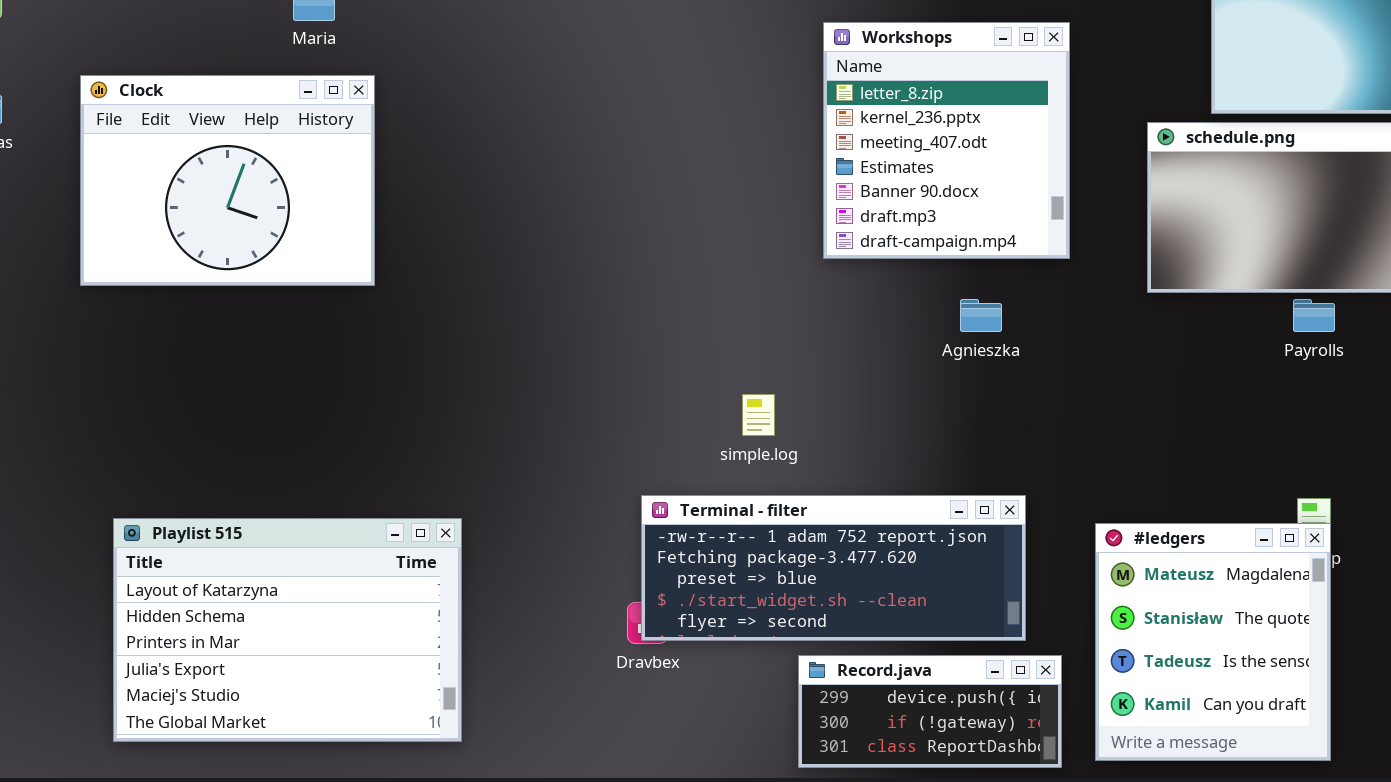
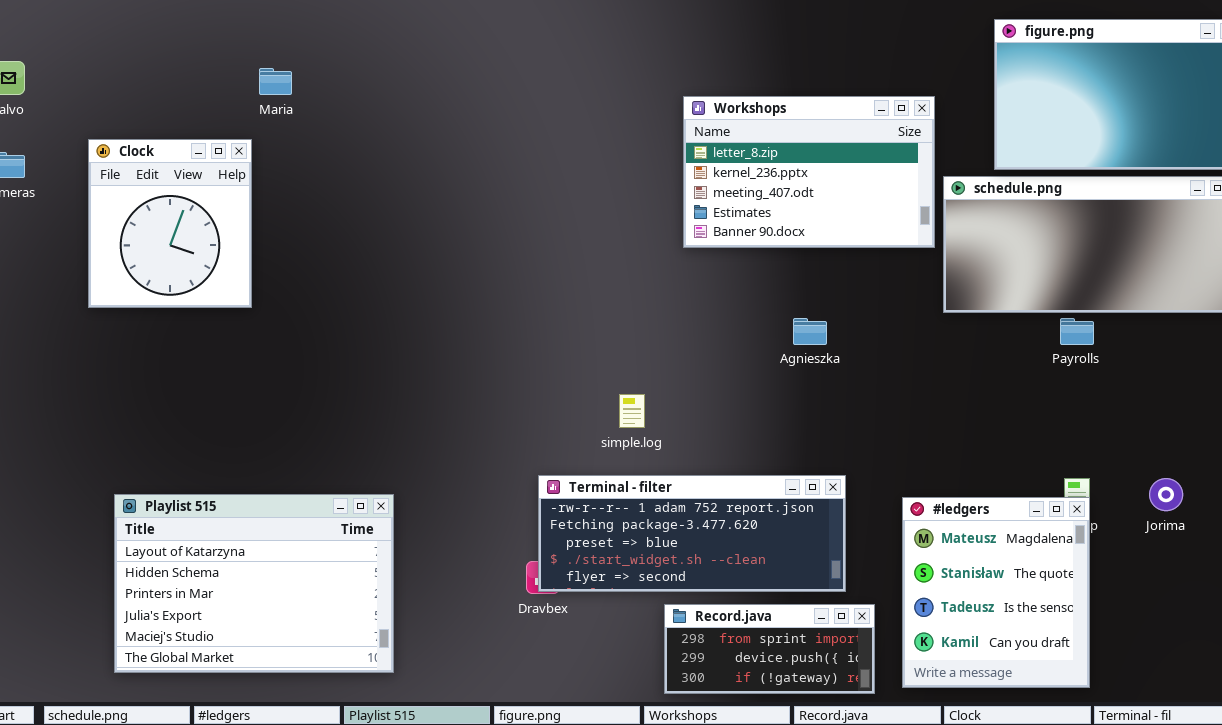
Workshops: [823,22,1070,259] -> [683,96,935,248], resized
Clock: [80,75,375,286] -> [88,139,252,308], resized
Record.java: [798,655,1062,768] -> [664,604,875,694], scrolled up 1 row

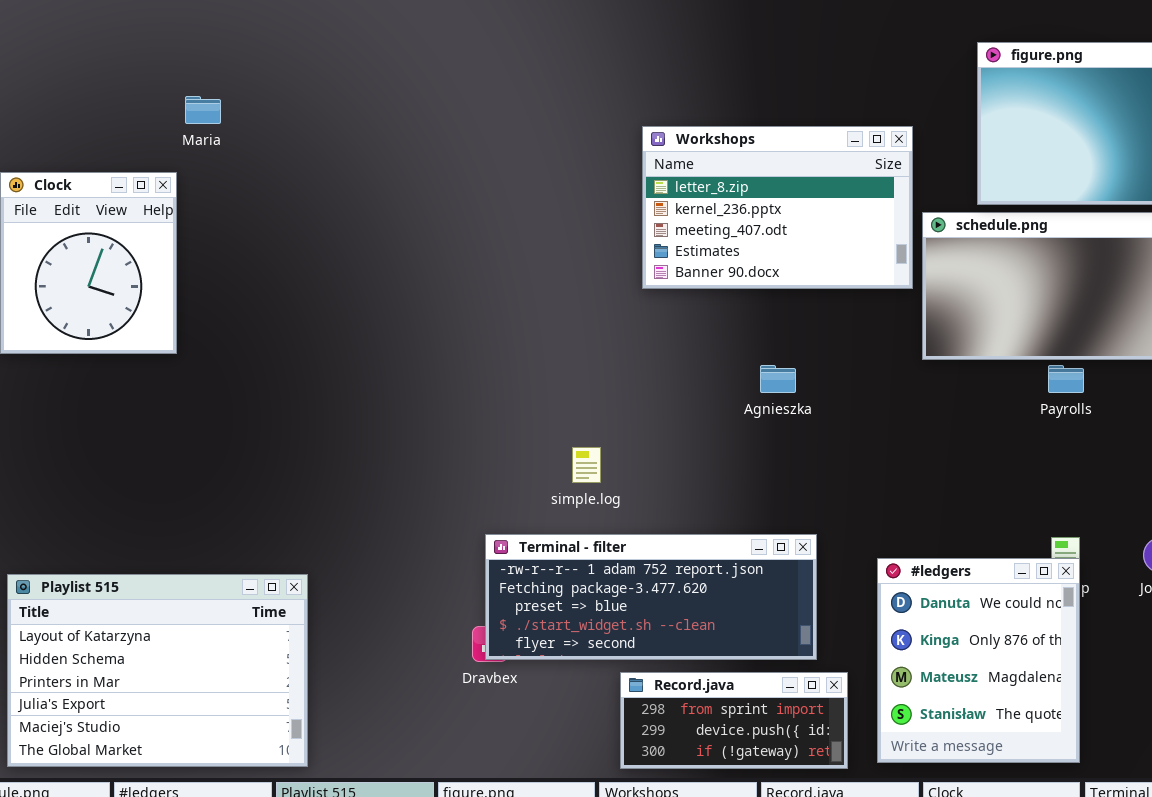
Playlist 515: [114,494,394,673] -> [7,574,308,767], moved
#ledgers: [902,497,1090,688] -> [877,558,1080,763], scrolled up 2 rows

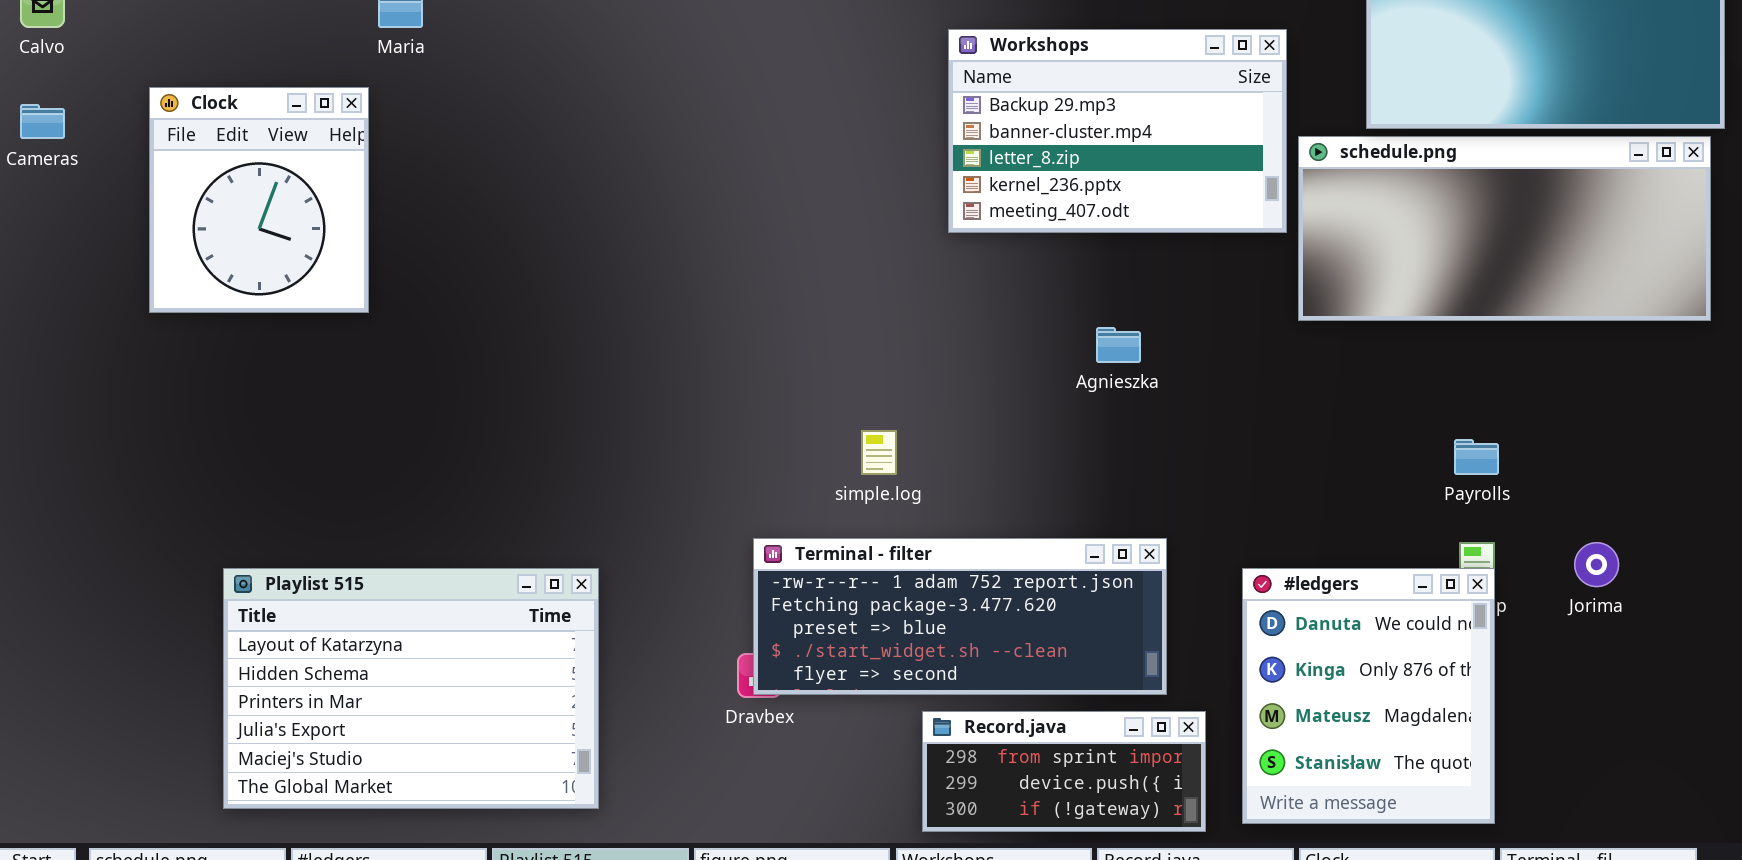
Workshops: [642,126,913,289] -> [948,29,1287,233], scrolled up 2 rows
Payrolls: [1048,365,1084,393] -> [1454,439,1499,475], moved
Playlist 515: [7,574,308,767] -> [223,568,599,809], moved

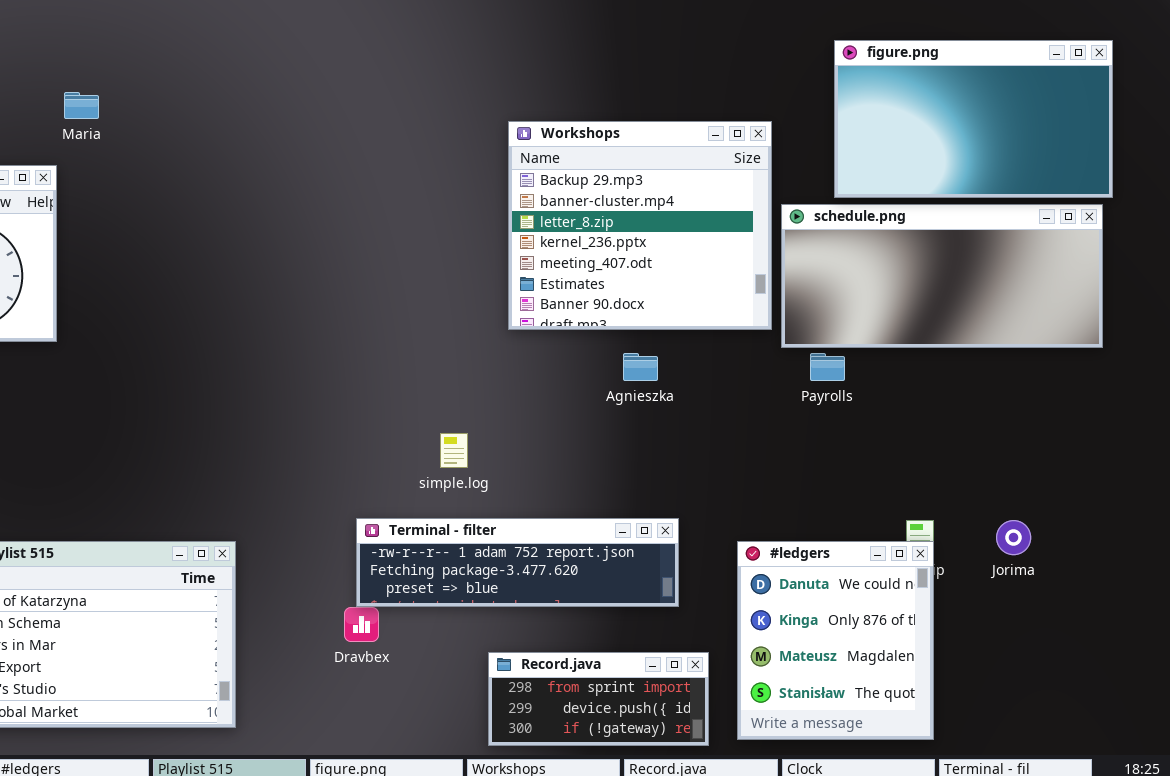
Workshops: [948,29,1287,233] -> [508,121,772,330], resized
Payrolls: [1454,439,1499,475] -> [810,353,845,381], moved
Terminal - filter: [753,538,1167,695] -> [356,518,679,607], resized

